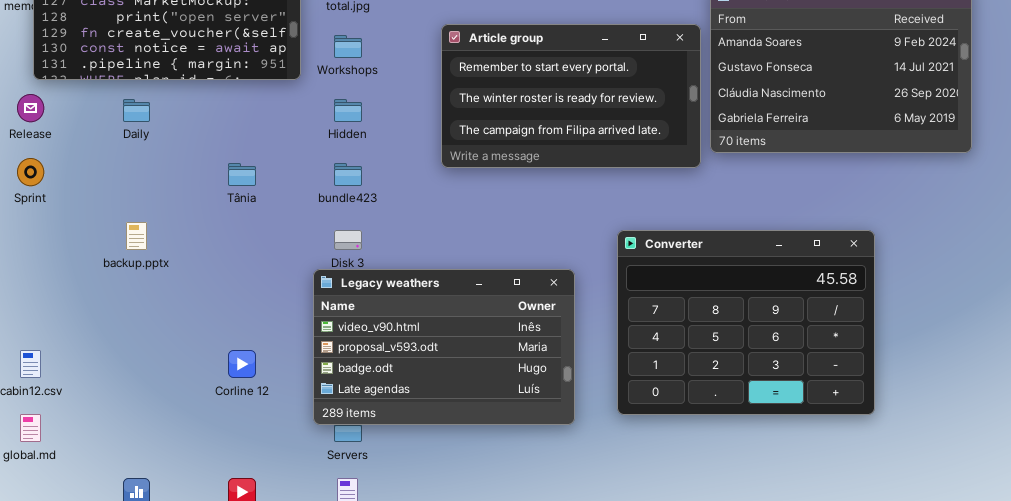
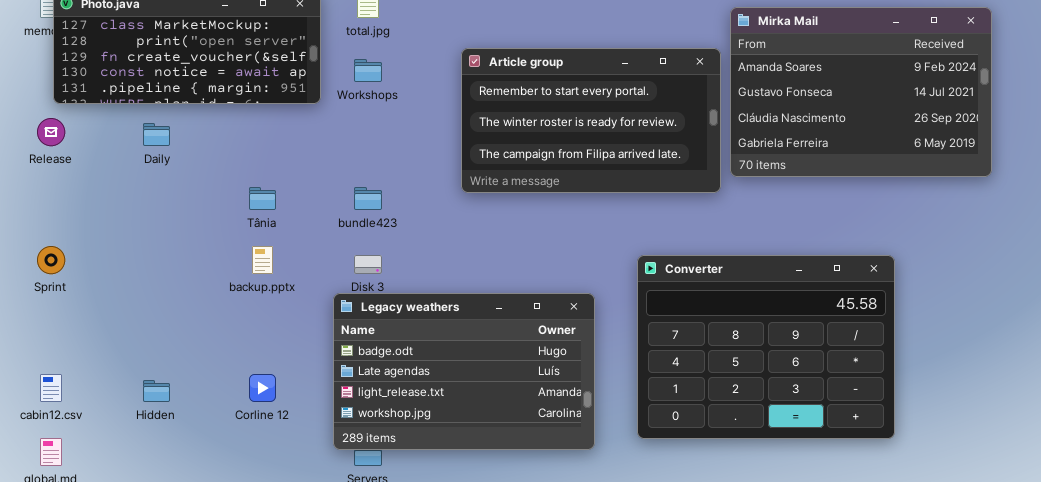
Hidden: [334,99,362,122] -> [143,380,170,402], moved
Sprint: [17,158,44,186] -> [37,246,65,274], moved
backup.pptx: [126,222,147,250] -> [252,246,273,274], moved
Legacy weathers: [313,269,575,425] -> [333,293,595,450], scrolled down 2 rows

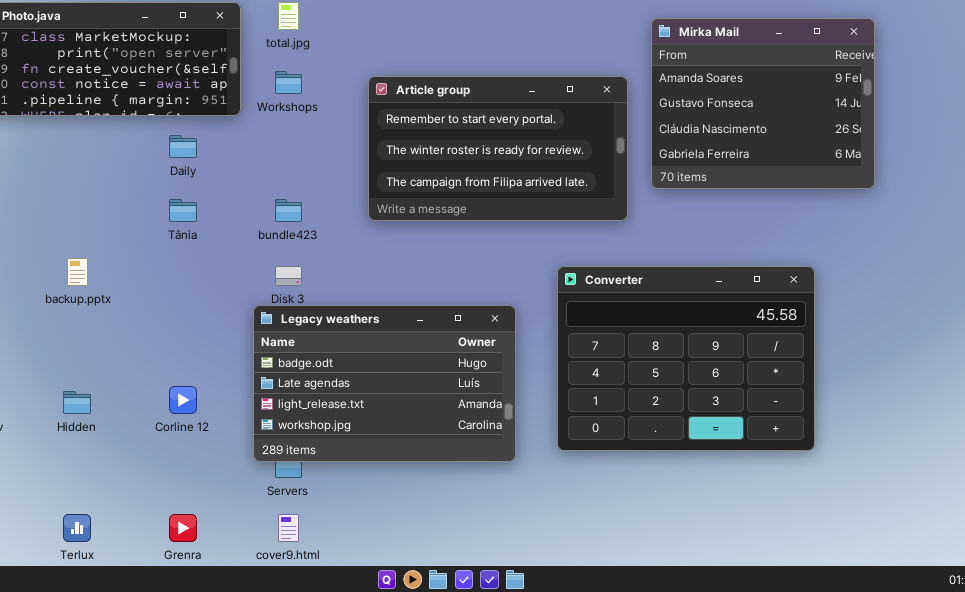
Mirka Mail: [730,7,992,177] -> [651,18,875,189], resized
Article group: [461,48,721,193] -> [368,76,628,221], moved
Daily: [143,123,170,146] -> [169,135,197,158], moved
backup.pptx: [252,246,273,274] -> [67,258,88,286], moved

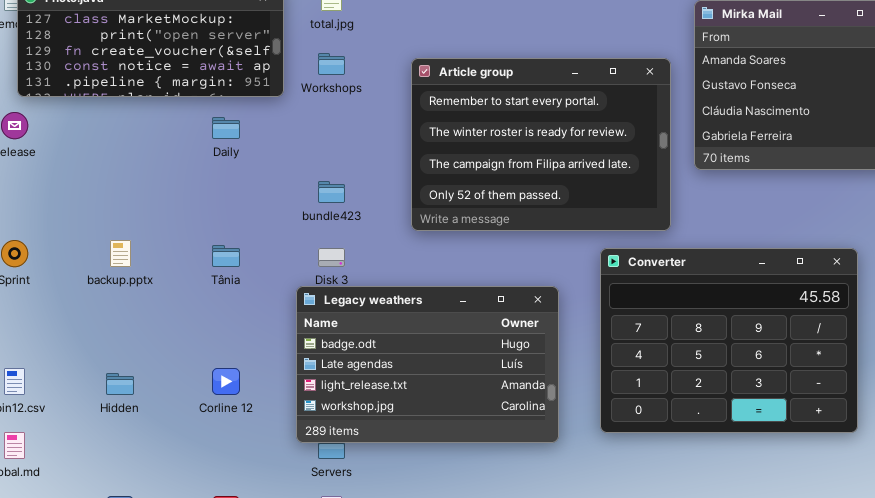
Article group: [368,76,628,221] -> [411,58,671,231], resized
Tânia: [169,199,197,222] -> [212,245,240,267], moved

